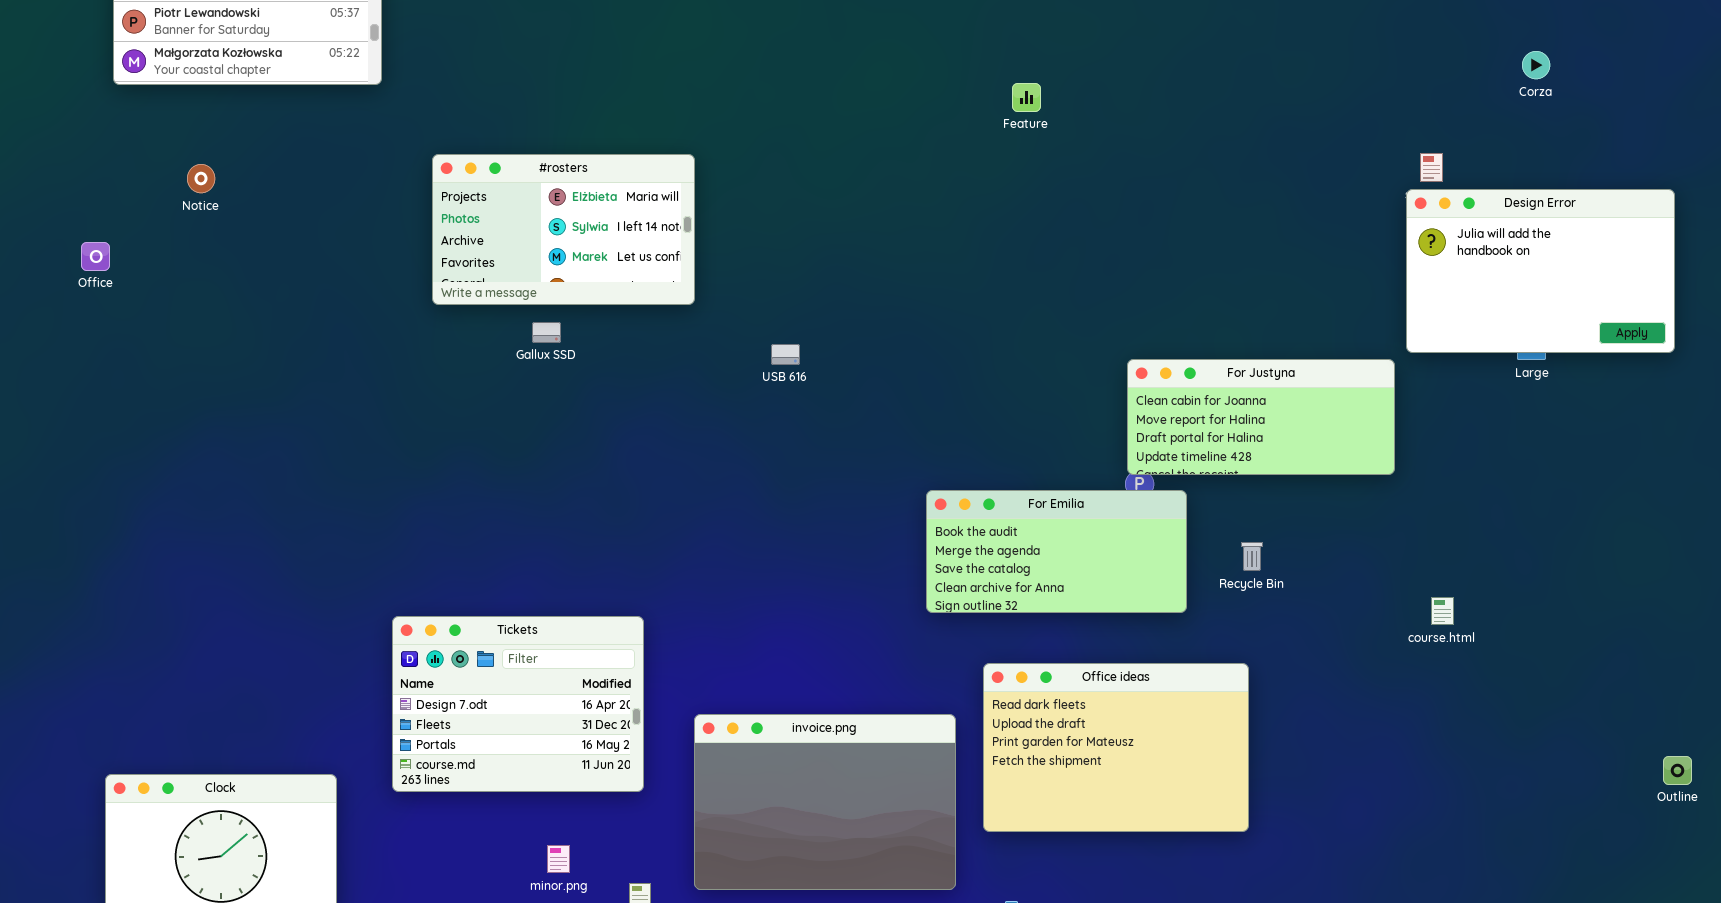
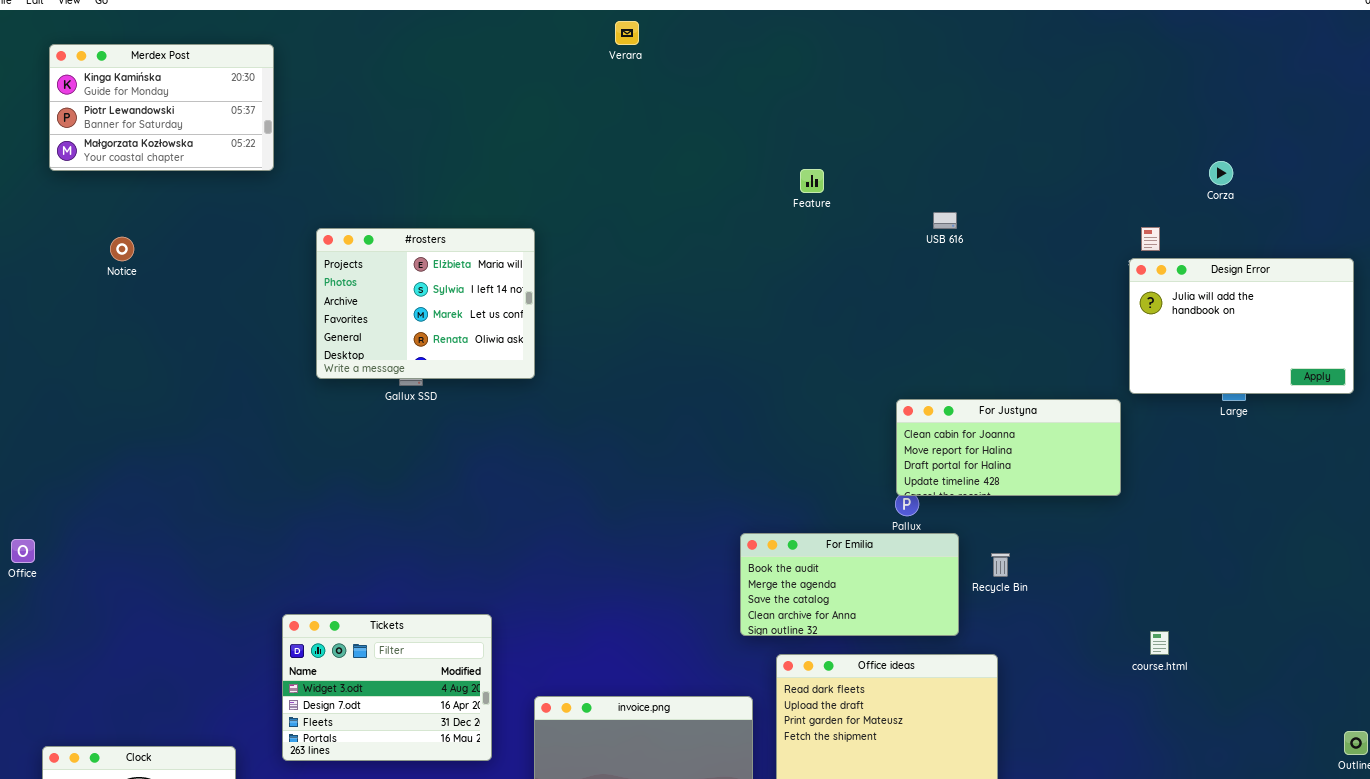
Corza: [1522,51,1550,79] -> [1209,161,1233,185], moved
#rosters: [432,154,695,305] -> [316,228,535,379], resized
Office: [81,242,110,271] -> [11,539,35,563], moved
USB 616: [771,344,800,365] -> [933,212,957,229], moved
For Emilia: [926,490,1187,613] -> [740,533,959,636], moved
course.html: [1431,597,1454,625] -> [1150,631,1169,655], moved
Tickets: [392,616,644,792] -> [282,614,492,761], scrolled up 1 row

